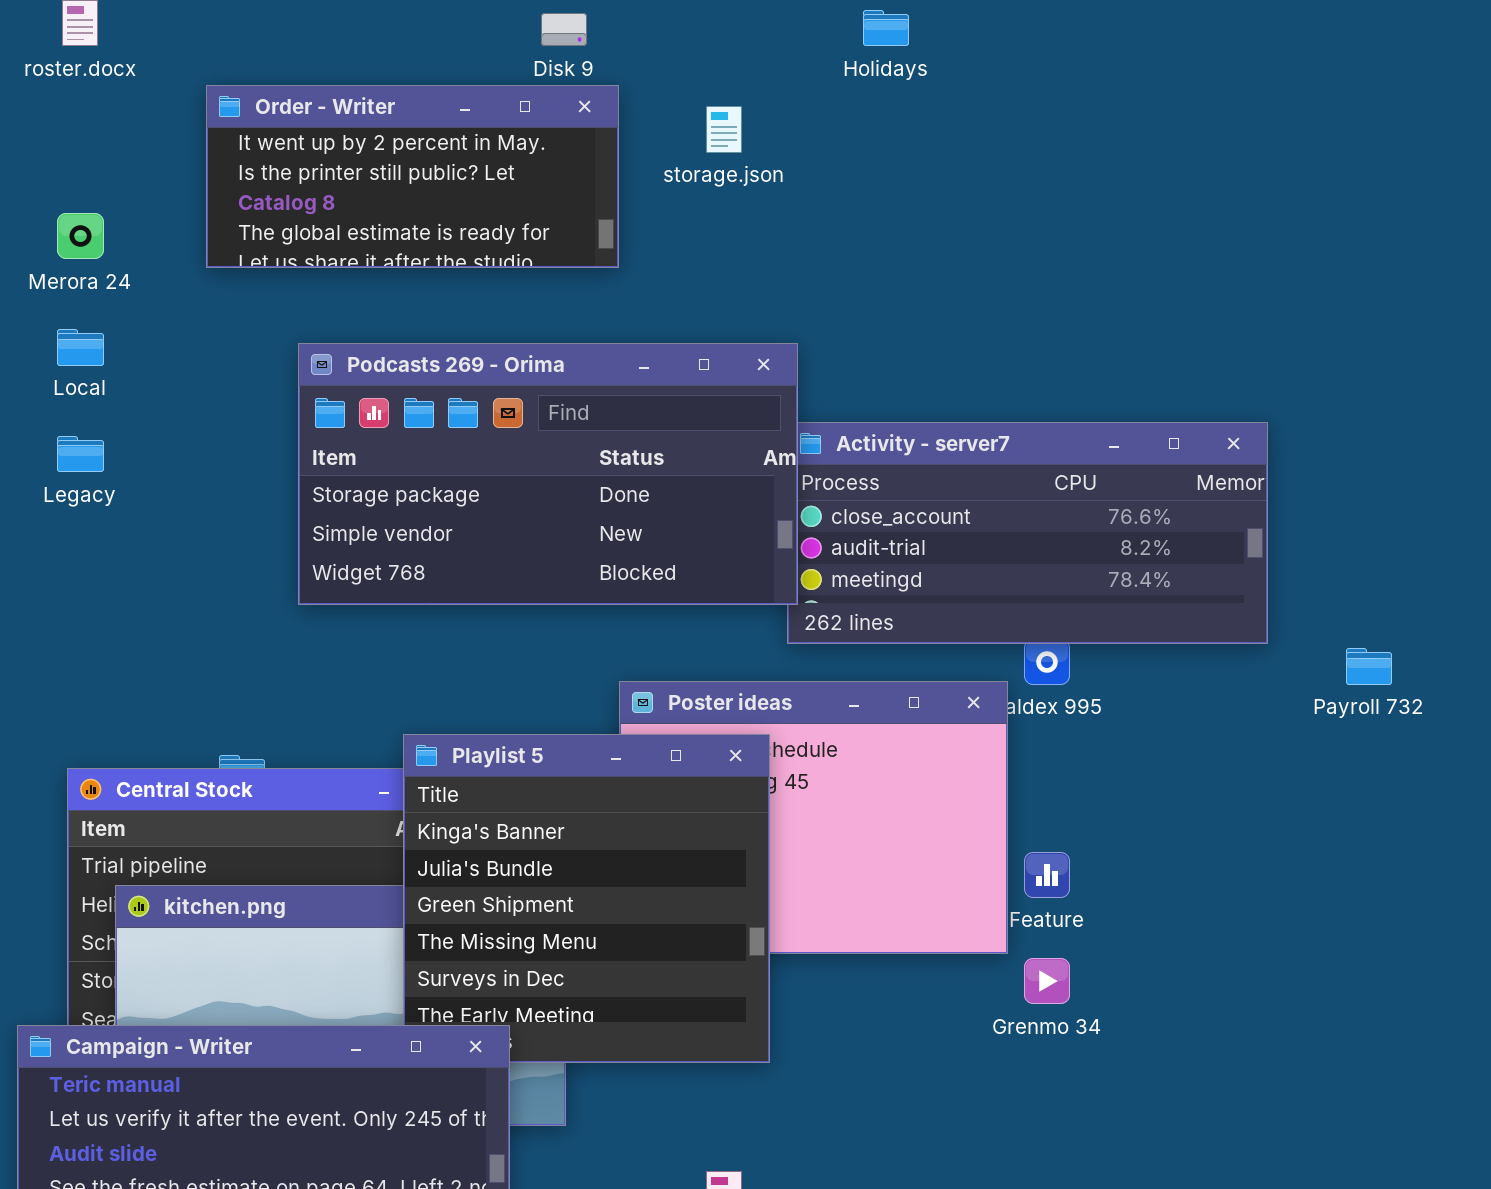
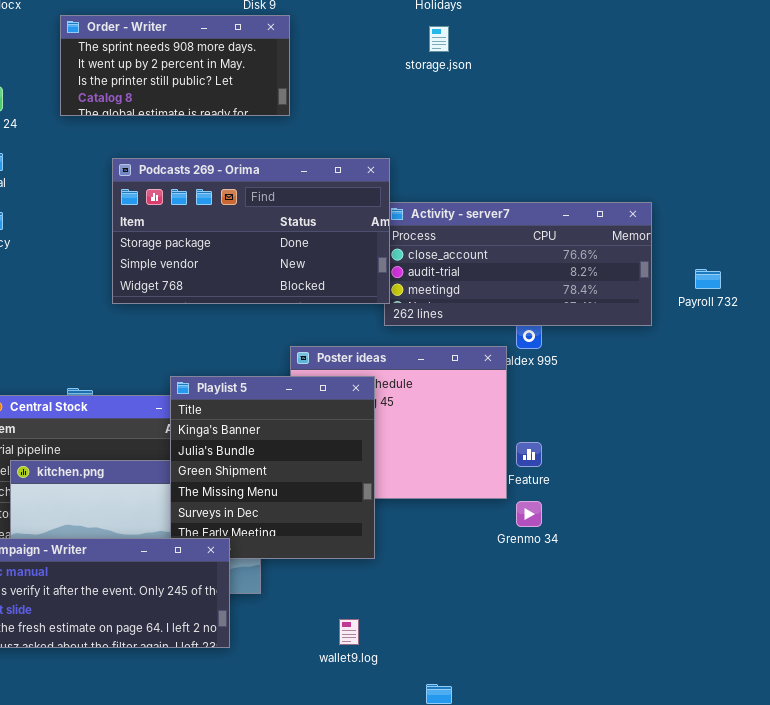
Order - Writer: [206,85,619,268] -> [60,15,290,116], scrolled up 1 row
storage.json: [706,106,742,153] -> [429,26,449,52], moved
Payroll 732: [1346,648,1392,685] -> [695,269,721,289], moved

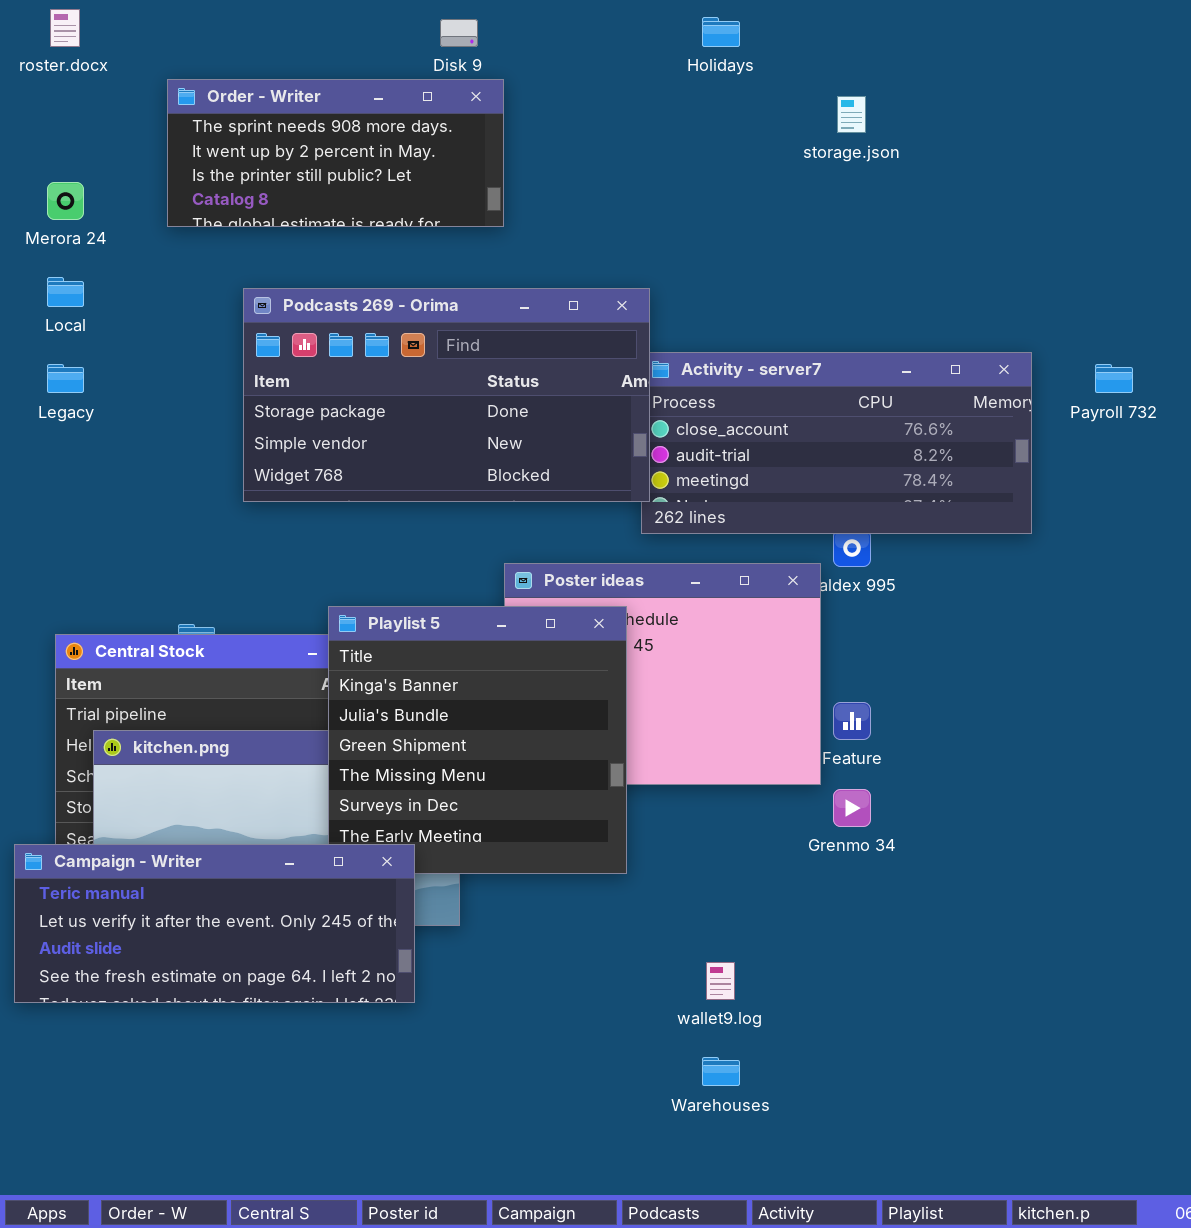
storage.json: [429,26,449,52] -> [837,96,866,133], moved
Payroll 732: [695,269,721,289] -> [1095,364,1133,393], moved
wallet9.log: [339,619,359,645] -> [706,962,735,1000], moved

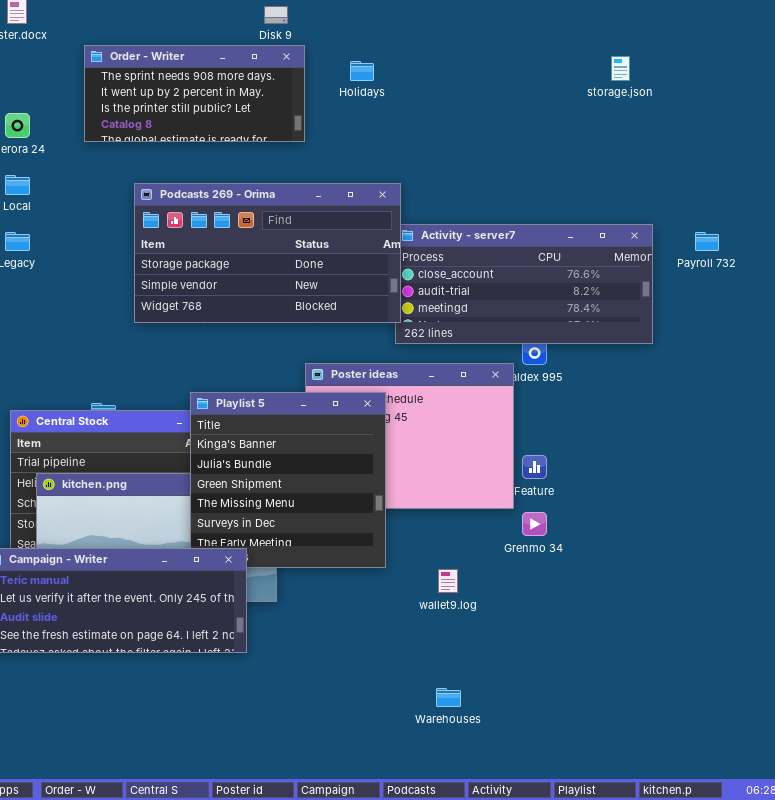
Holidays: [702,17,740,47] -> [350,61,374,81], moved
storage.json: [837,96,866,133] -> [611,56,630,81], moved
wallet9.log: [706,962,735,1000] -> [438,569,458,593], moved

